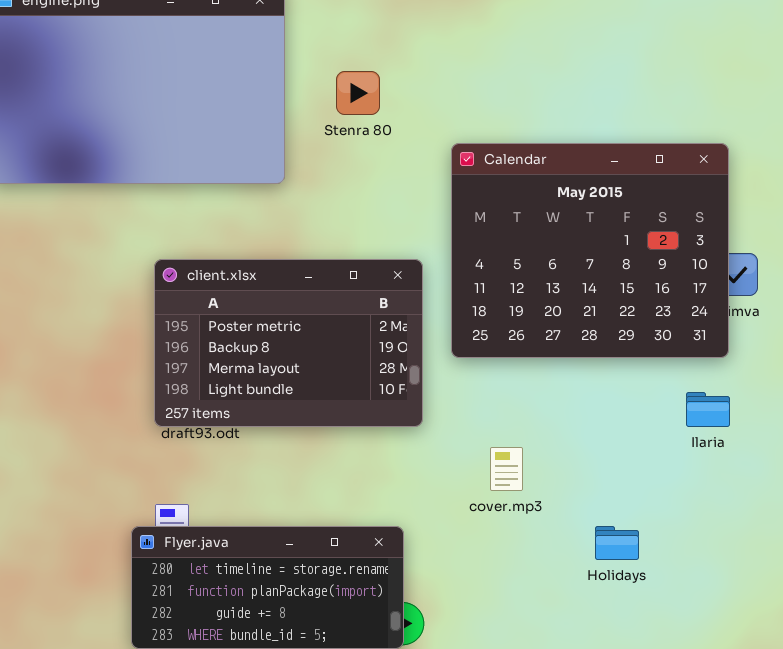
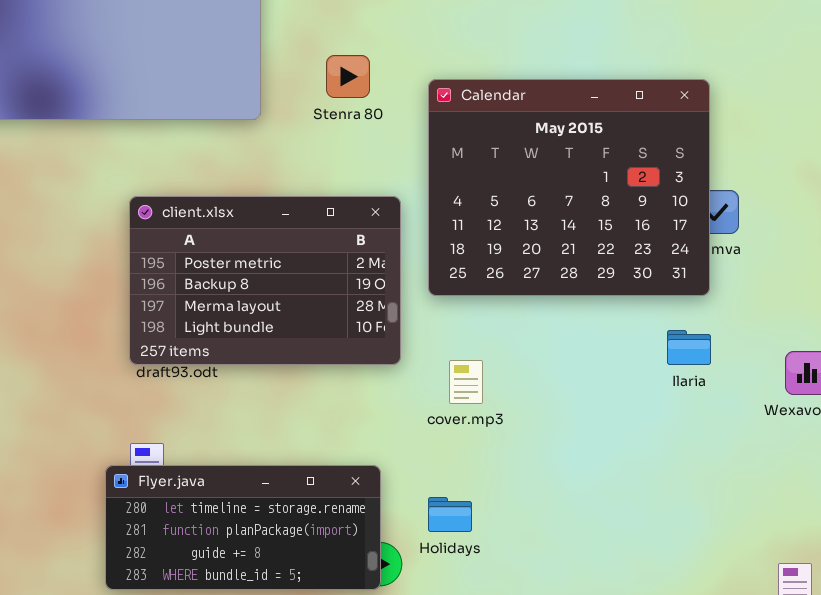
Stenra 80: [336,71,380,115] -> [326,55,370,98], moved
cover.mp3: [490,447,523,491] -> [449,360,483,404], moved
Holidays: [595,526,639,560] -> [428,497,472,532], moved

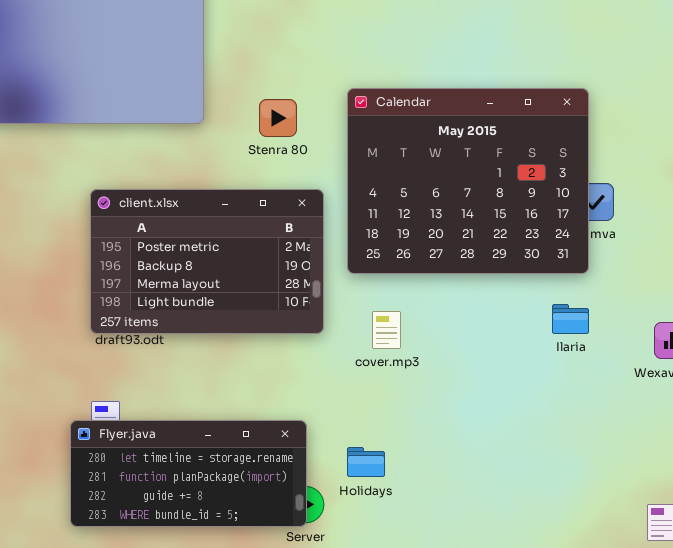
Stenra 80: [326,55,370,98] -> [259,99,297,137], moved
cover.mp3: [449,360,483,404] -> [372,311,401,349], moved

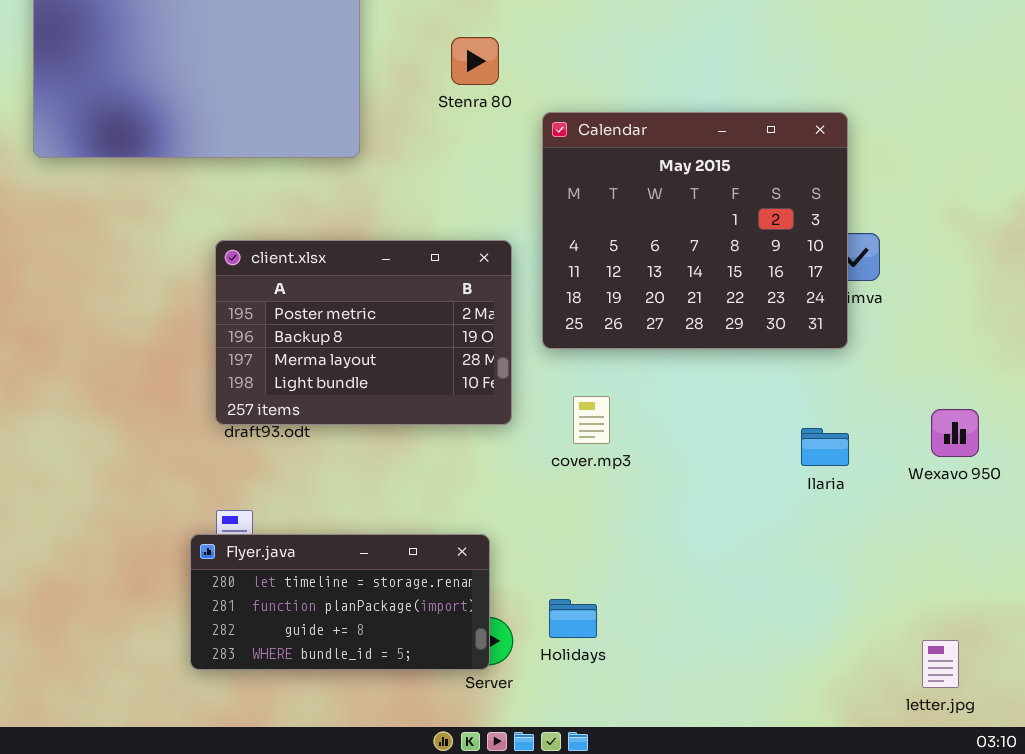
Stenra 80: [259,99,297,137] -> [451,37,499,85], moved
Ilaria: [552,304,589,334] -> [801,428,849,466], moved
Holidays: [347,447,385,477] -> [549,599,597,638], moved

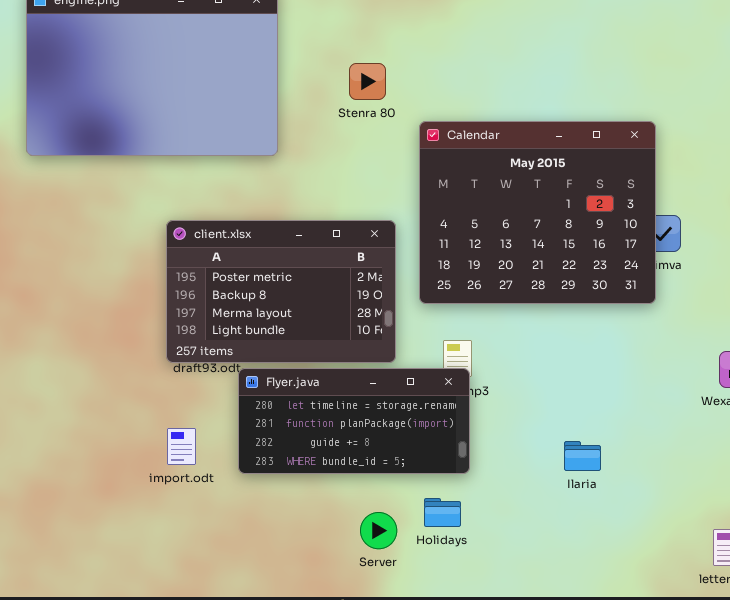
Ilaria: [801,428,849,466] -> [564,441,601,471], moved
Flyer.java: [190,534,490,670] -> [238,368,470,474], moved

